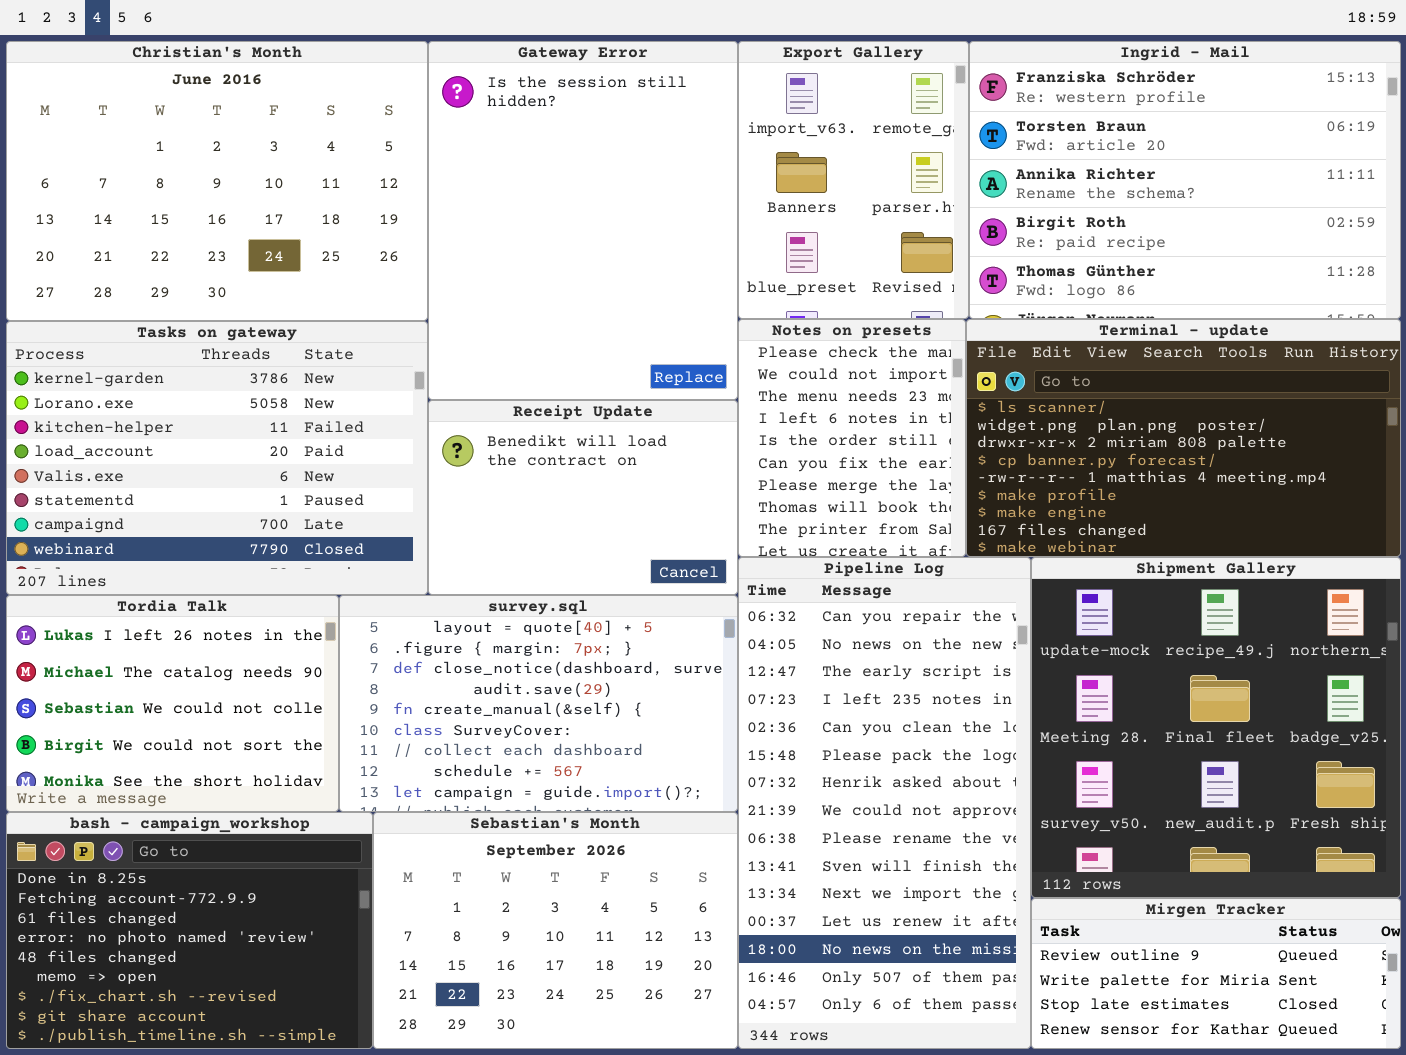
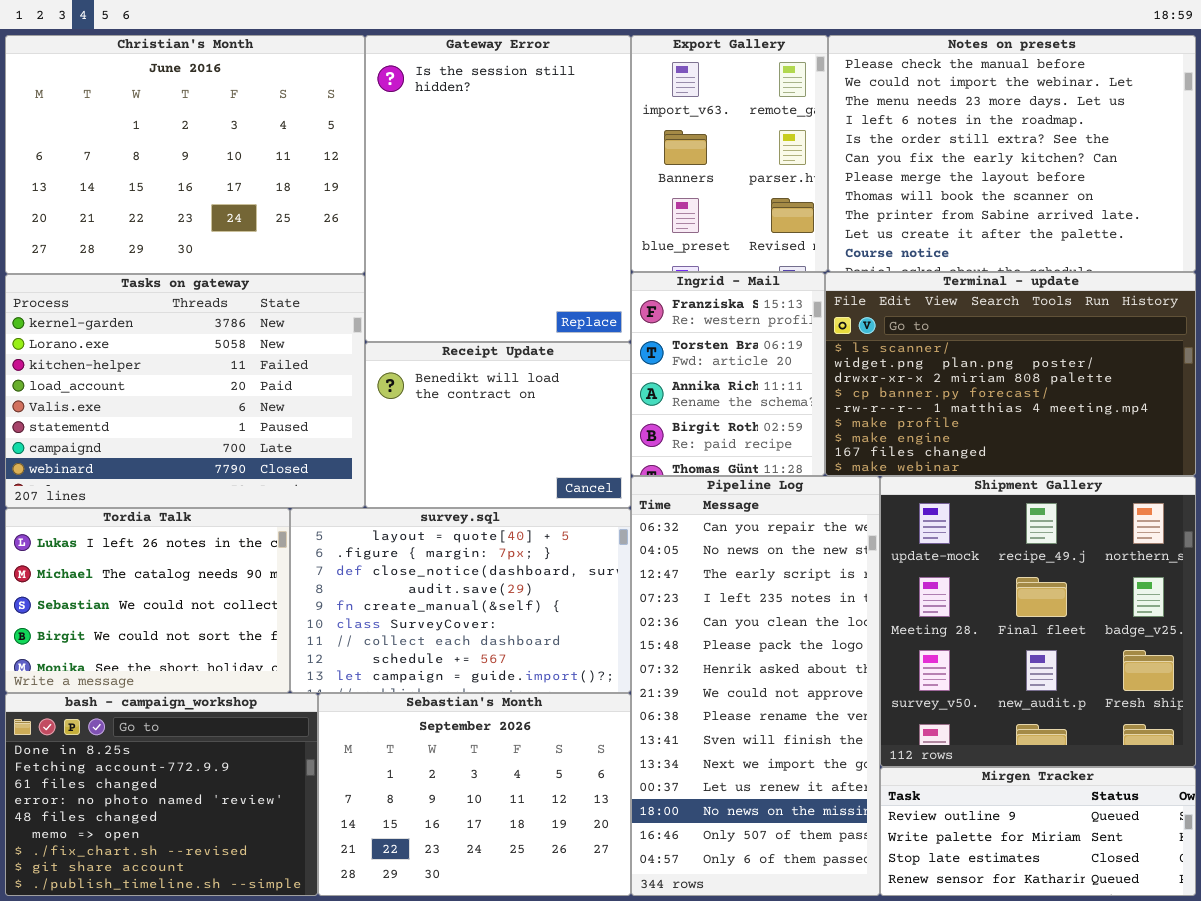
Ingrid - Mail: [969,41,1401,319] -> [631,272,825,476], moved, resized
Notes on presets: [738,319,966,557] -> [828,35,1196,272], moved, resized

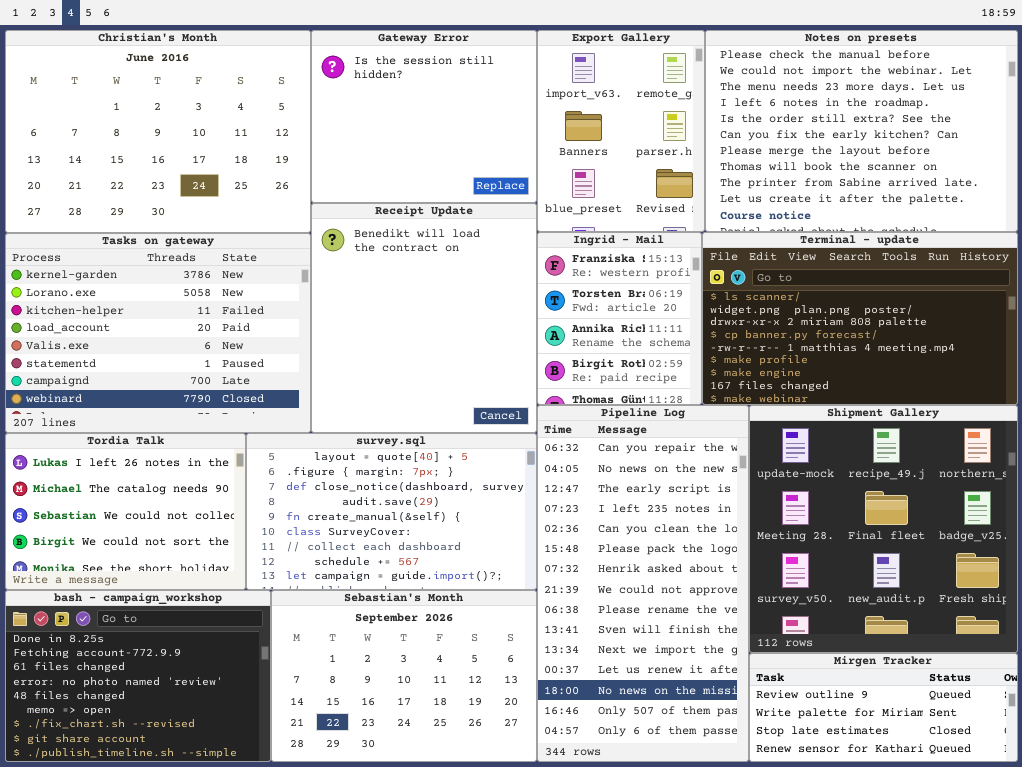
Gateway Error: [365,35,631,342] -> [311,30,537,203], resized
Receipt Update: [365,342,631,508] -> [311,203,537,433], resized

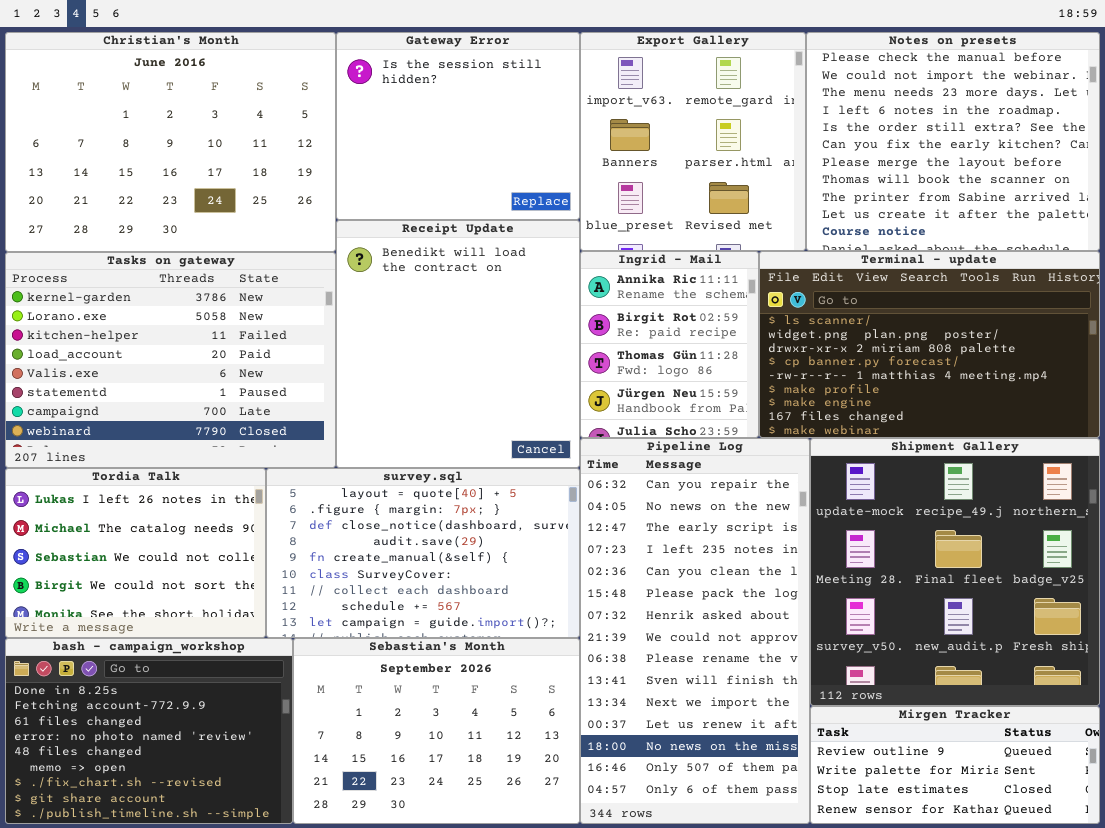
Export Gallery: [537,30,705,232] -> [580,32,806,251], resized
Notes on presets: [705,30,1018,232] -> [806,32,1100,251], resized
Ingrid - Mail: [537,232,702,405] -> [580,251,759,438], scrolled down 2 rows

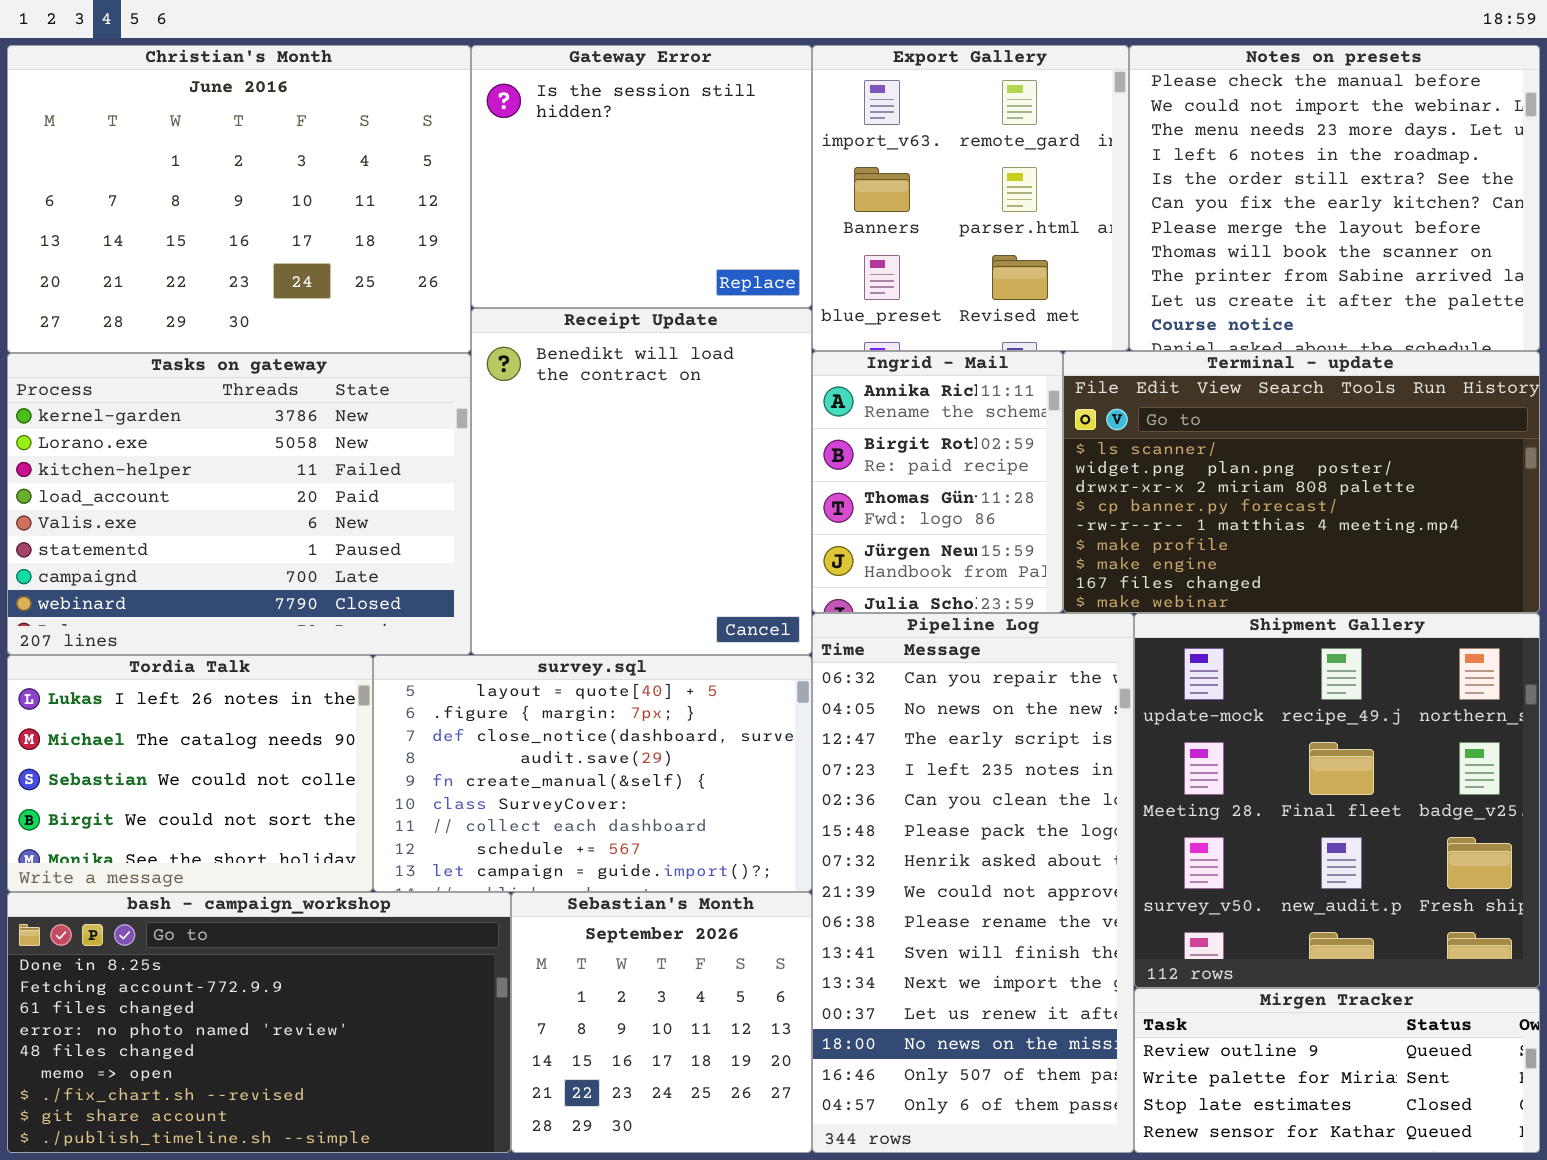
bash - campaign_workshop: [5,638,293,824] -> [7,892,511,1153], resized
Sebastian's Month: [293,638,580,824] -> [511,892,812,1153], resized

